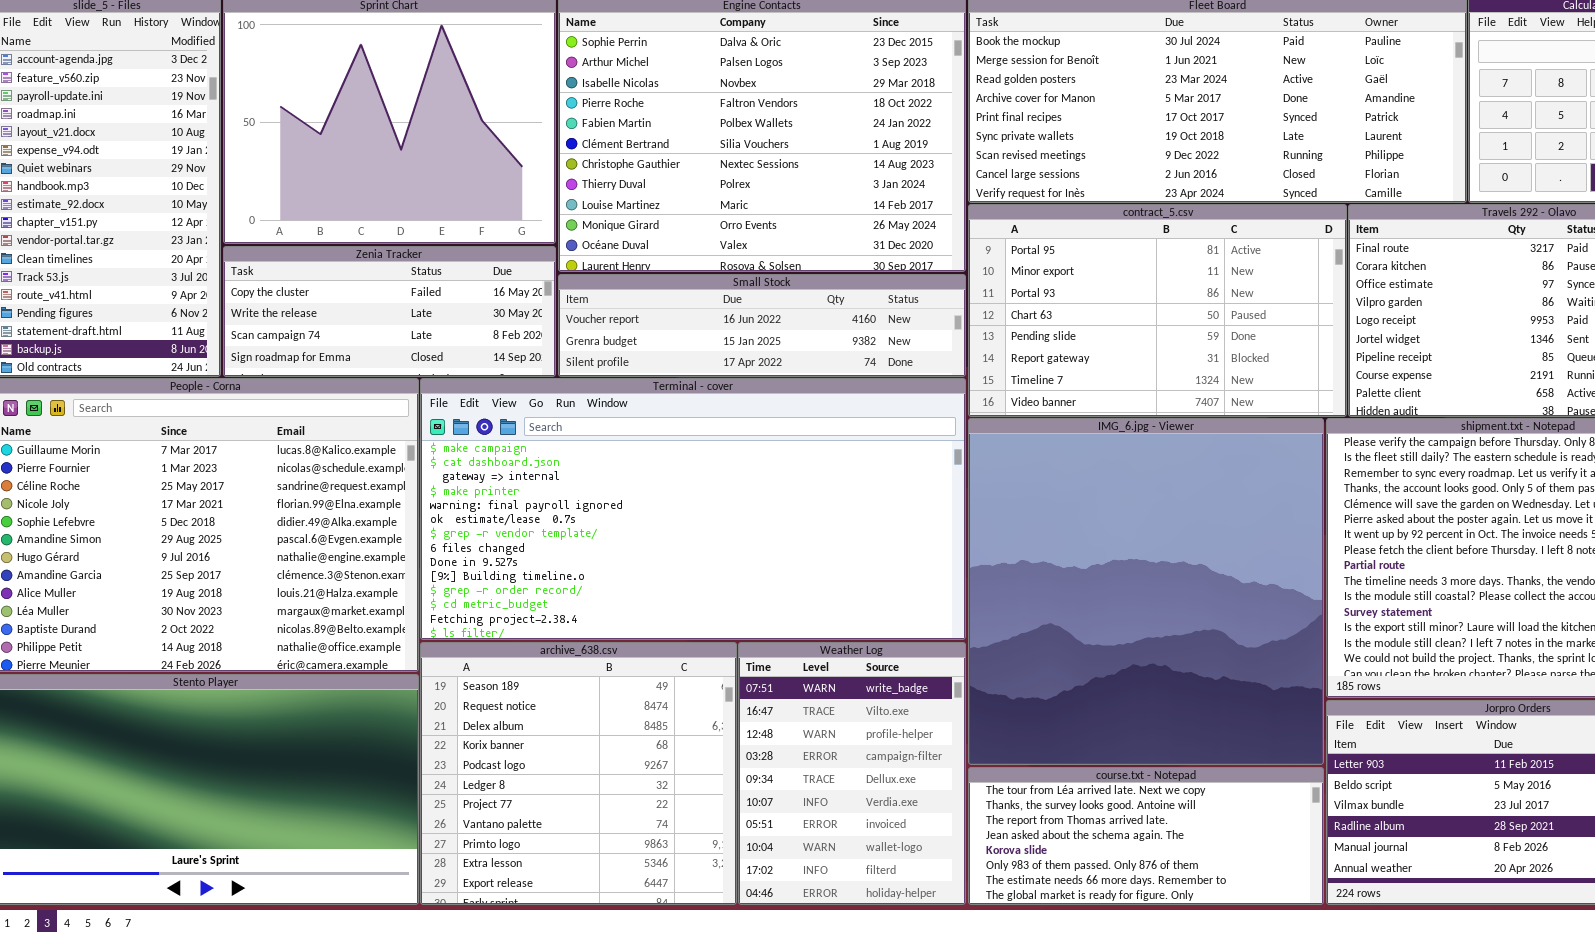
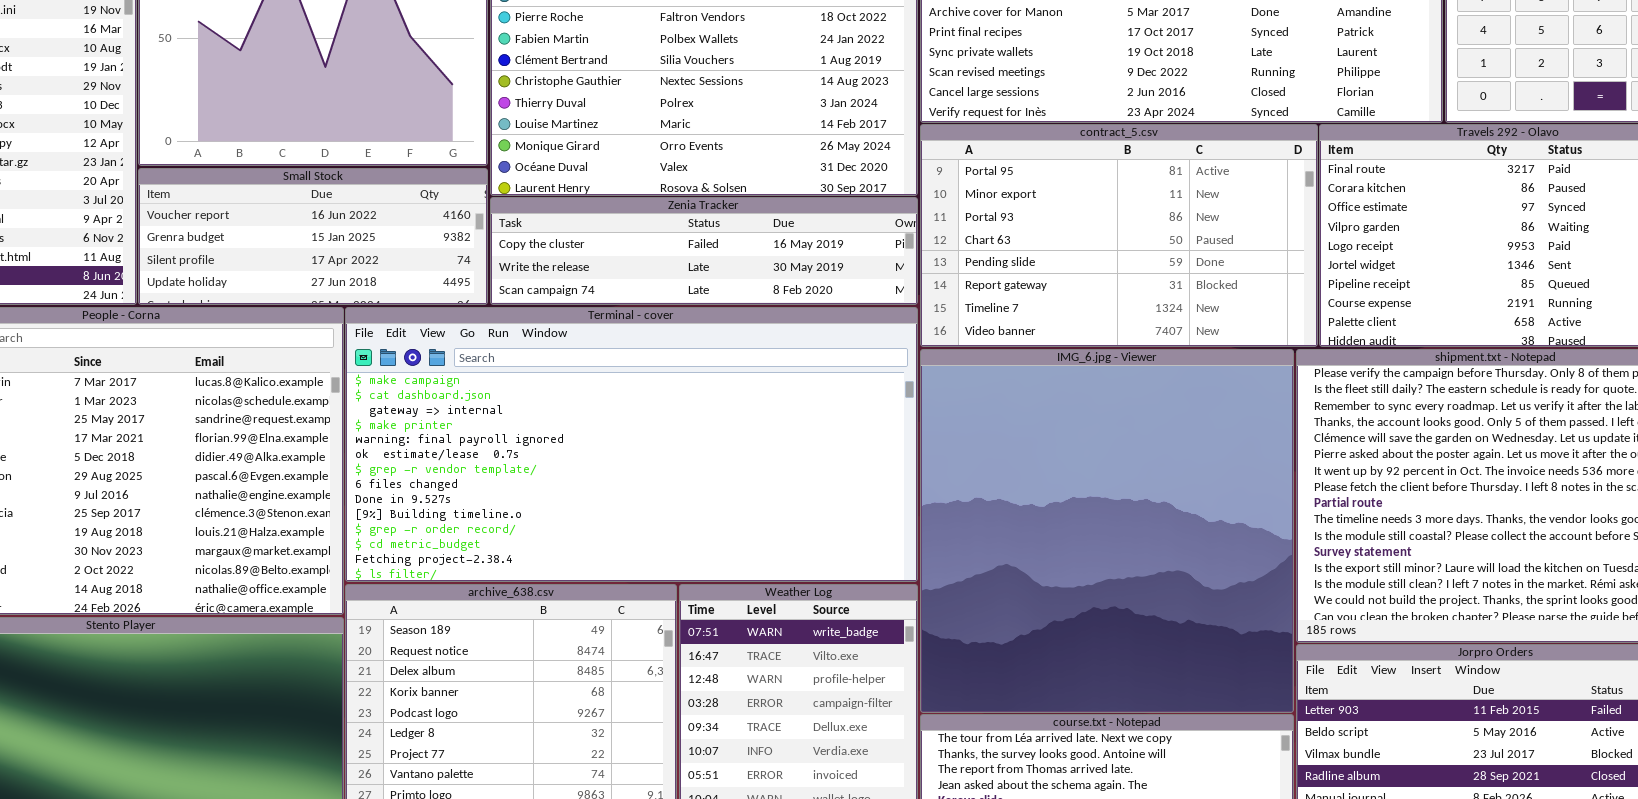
Zenia Tracker: [223,246,556,377] -> [490,197,918,305], moved, resized
Small Stock: [558,274,966,377] -> [138,168,488,305], moved, resized

